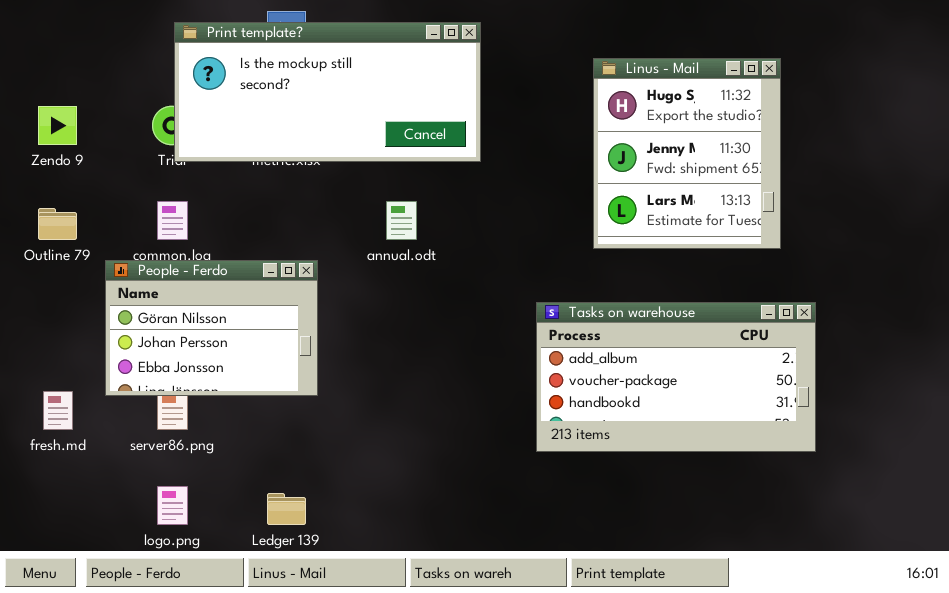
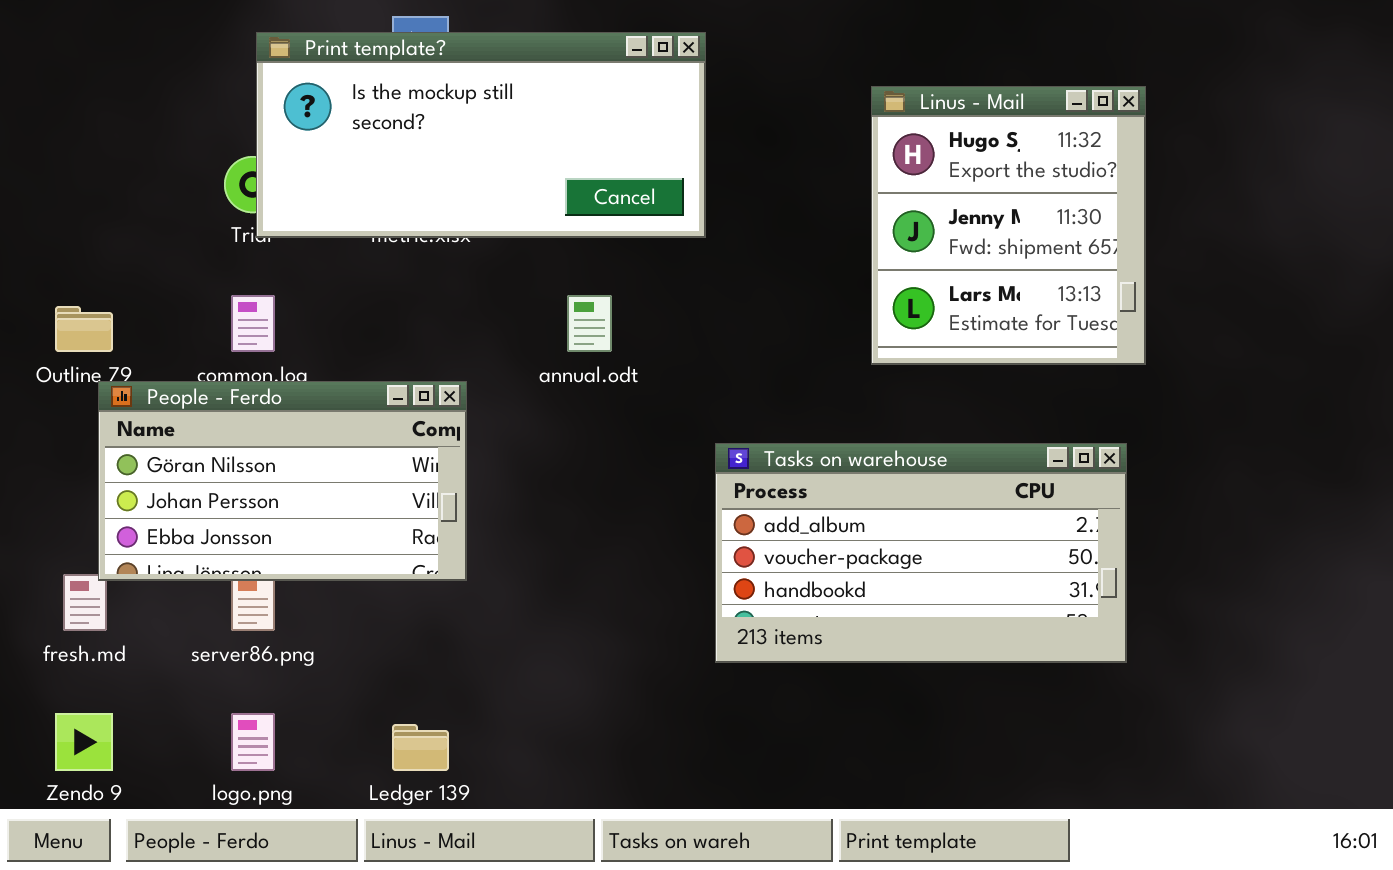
Zendo 9: [38,106,77,145] -> [55,713,113,771], moved
People - Ferdo: [105,260,318,396] -> [98,381,467,581], resized
Tasks on warehouse: [536,302,816,452] -> [715,443,1127,663], moved

